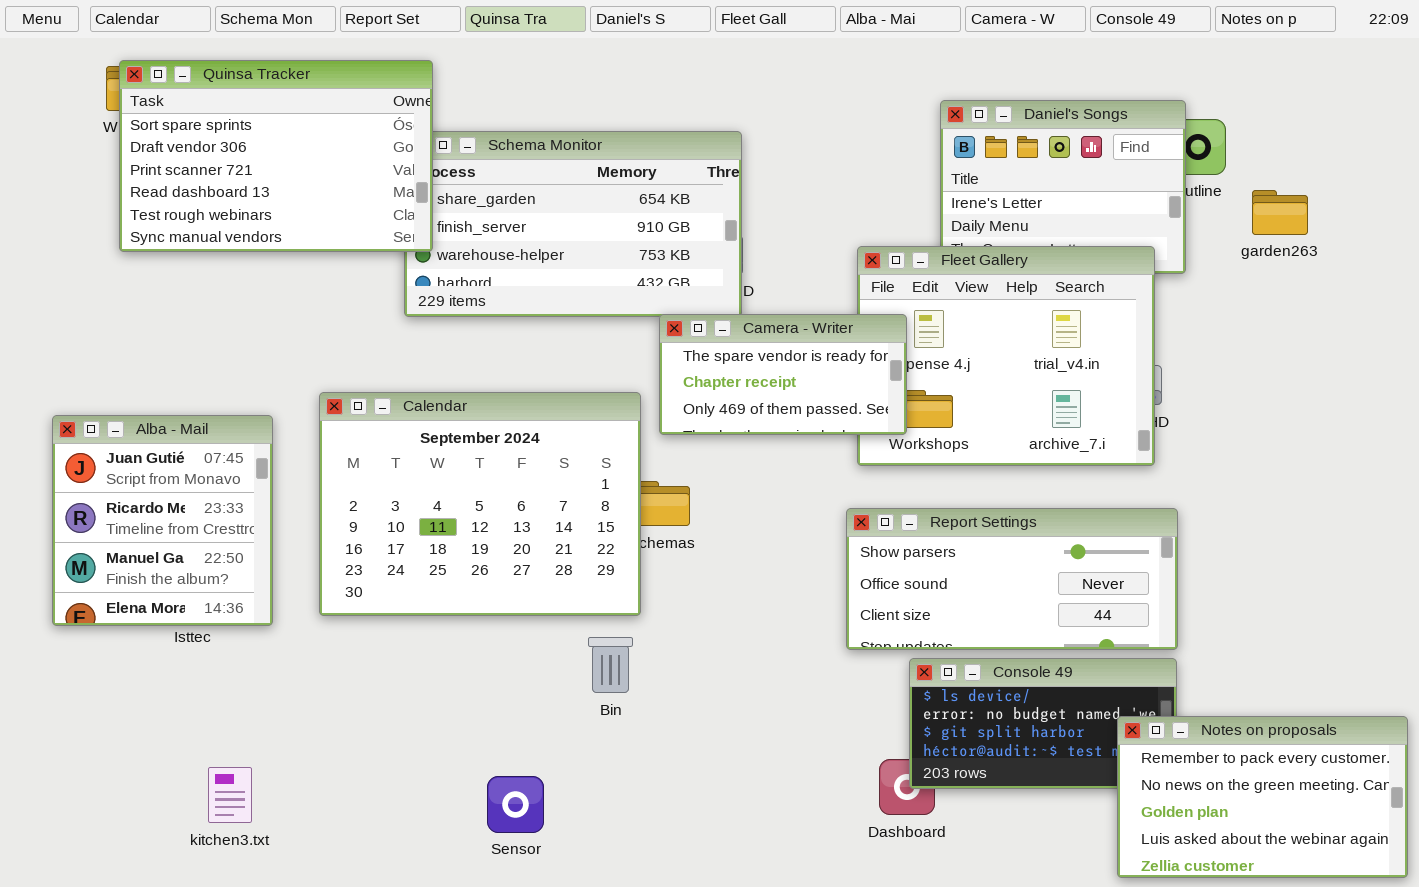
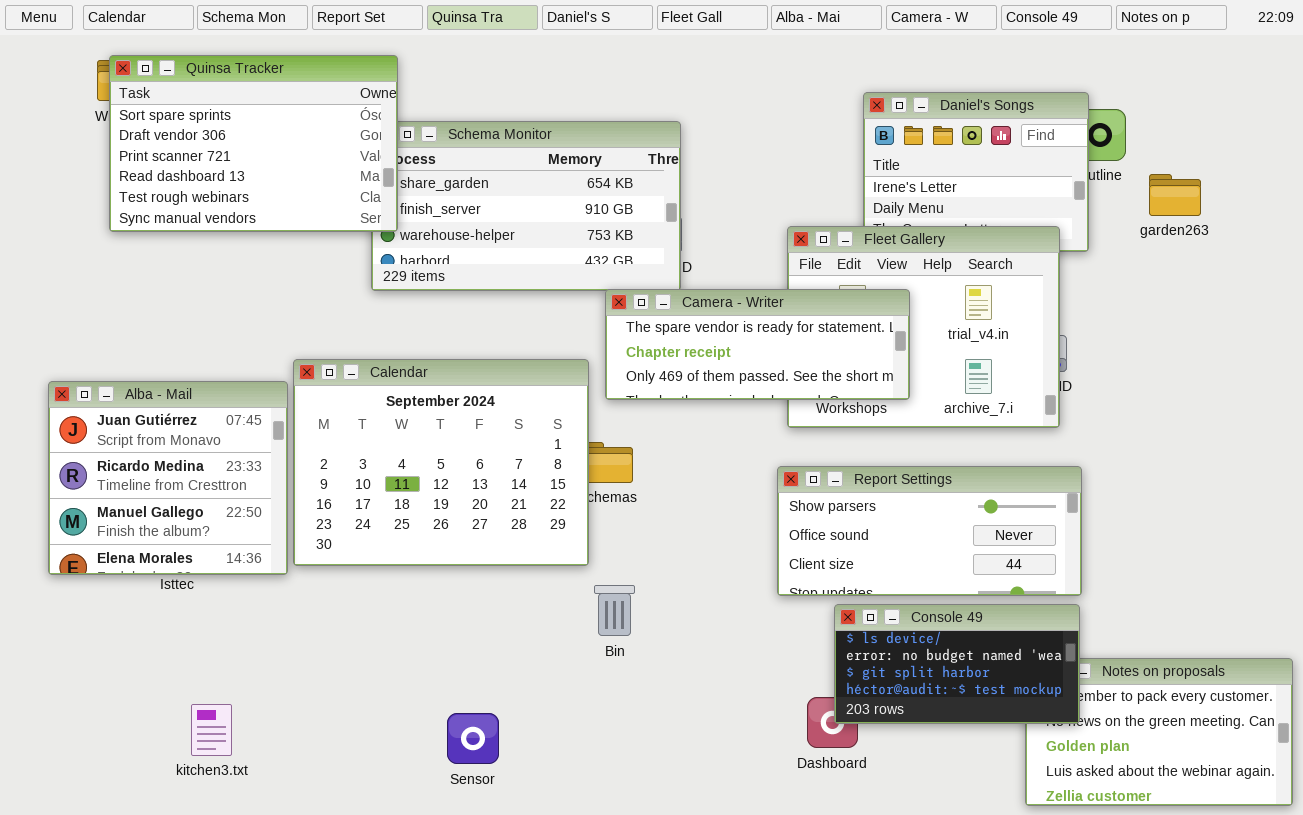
Camera - Writer: [659,314,907,435] -> [605,289,910,400], resized
Alba - Mail: [52,415,273,626] -> [48,381,288,575], resized
Bin: [588,637,633,693] -> [594,585,635,636], moved
Console 49: [909,658,1177,789] -> [834,604,1080,724], raised

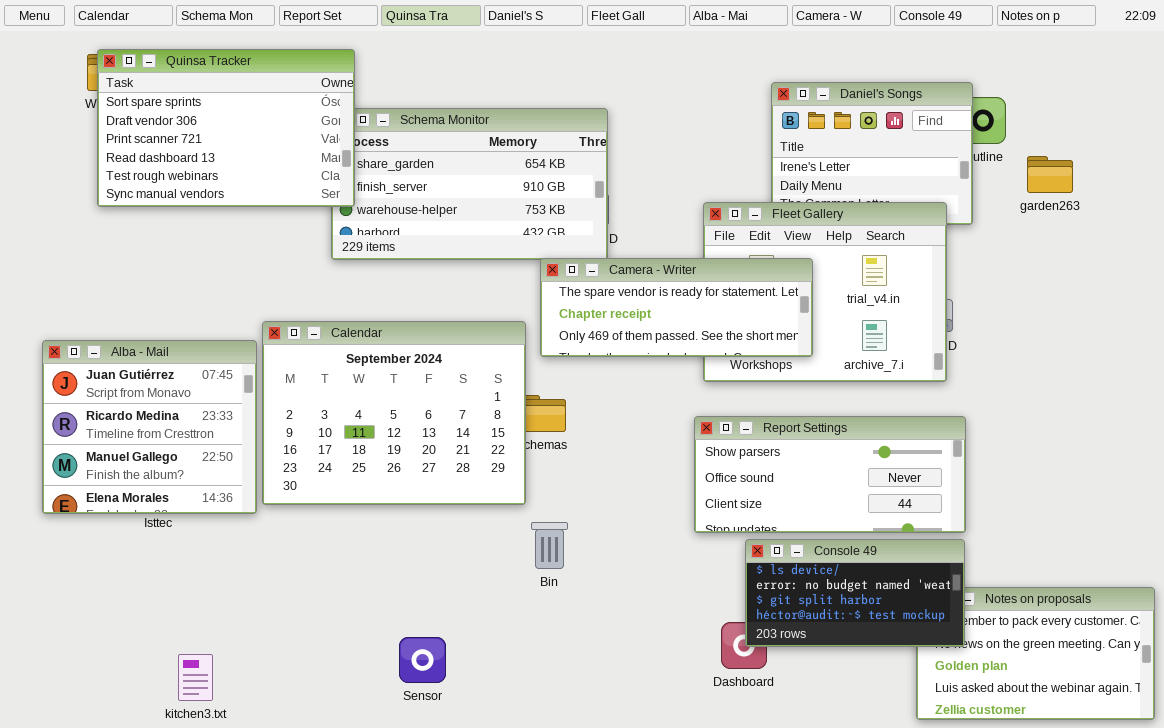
kitchen3.txt: [191,704,232,756] -> [178,654,213,701], moved

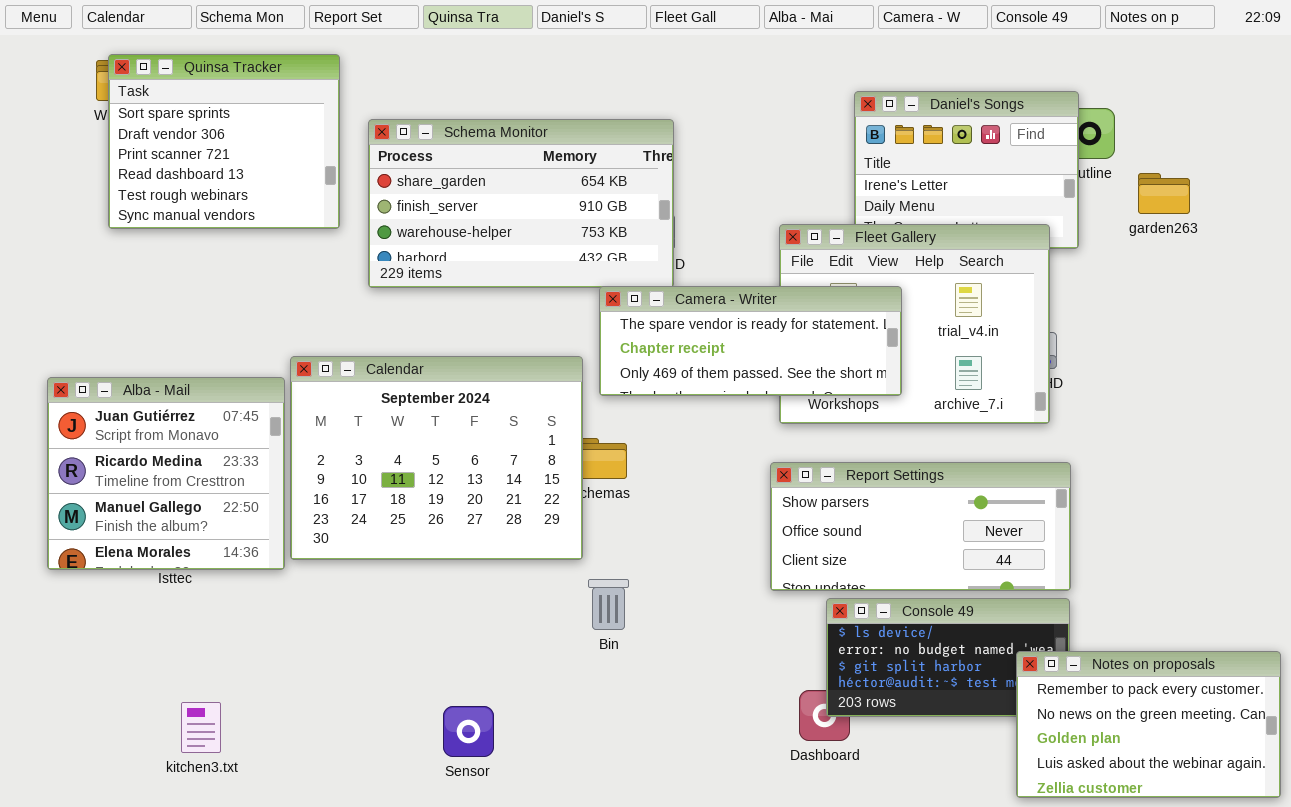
Quinsa Tracker: [97,49,355,207] -> [108,54,340,229], resized
Notes on proposals: [916,587,1155,720] -> [1016,651,1281,798], raised
kitchen3.txt: [178,654,213,701] -> [181,702,221,753], moved

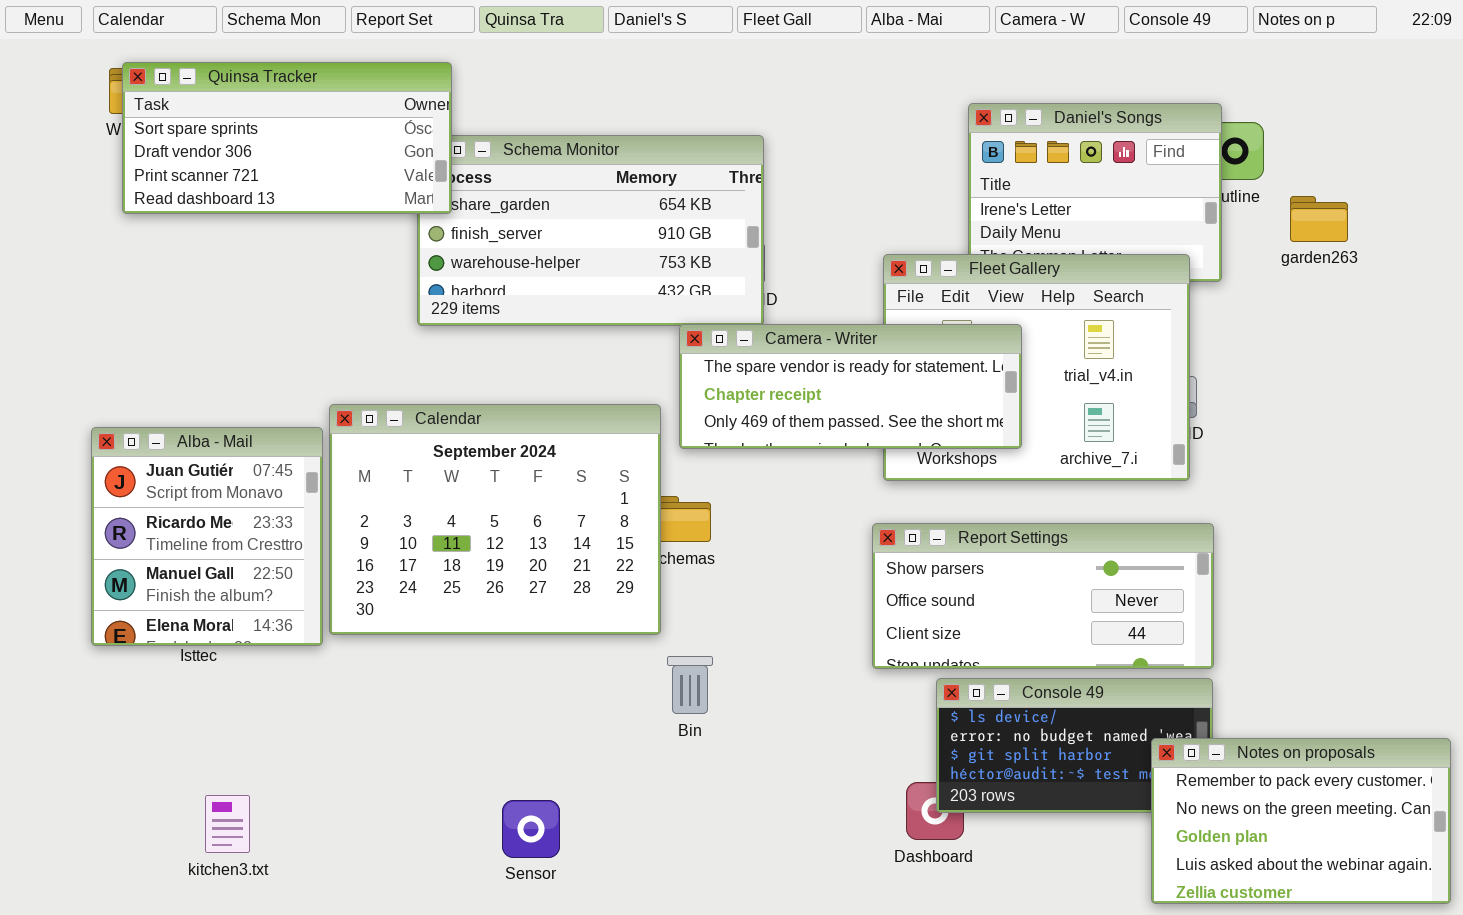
Quinsa Tracker: [108,54,340,229] -> [122,62,452,214], resized
Alba - Mail: [47,377,285,570] -> [91,427,323,646], resized

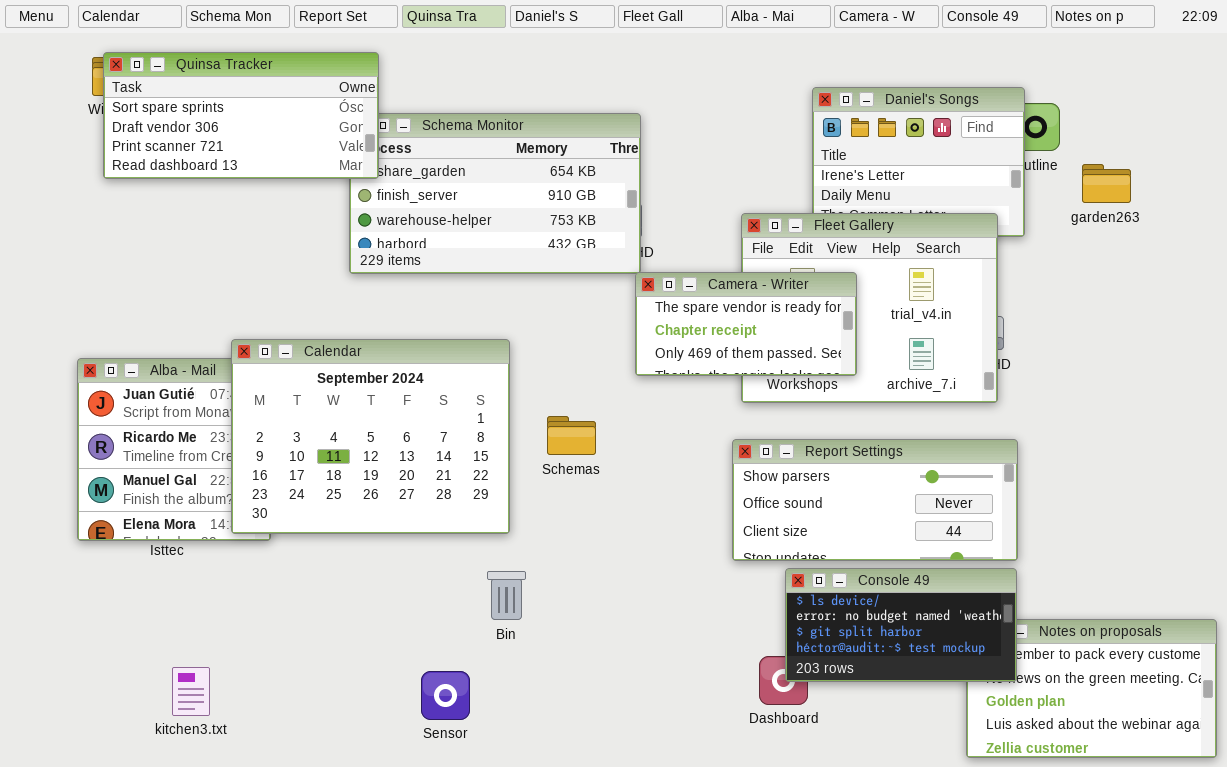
Camera - Writer: [679,324,1022,449] -> [635,272,857,376], resized
Calendar: [329,404,661,635] -> [231,339,510,534], moved
Bin: [667,656,713,714] -> [487,571,526,620], moved
Console 49: [936,678,1213,813] -> [785,568,1017,682], raised

